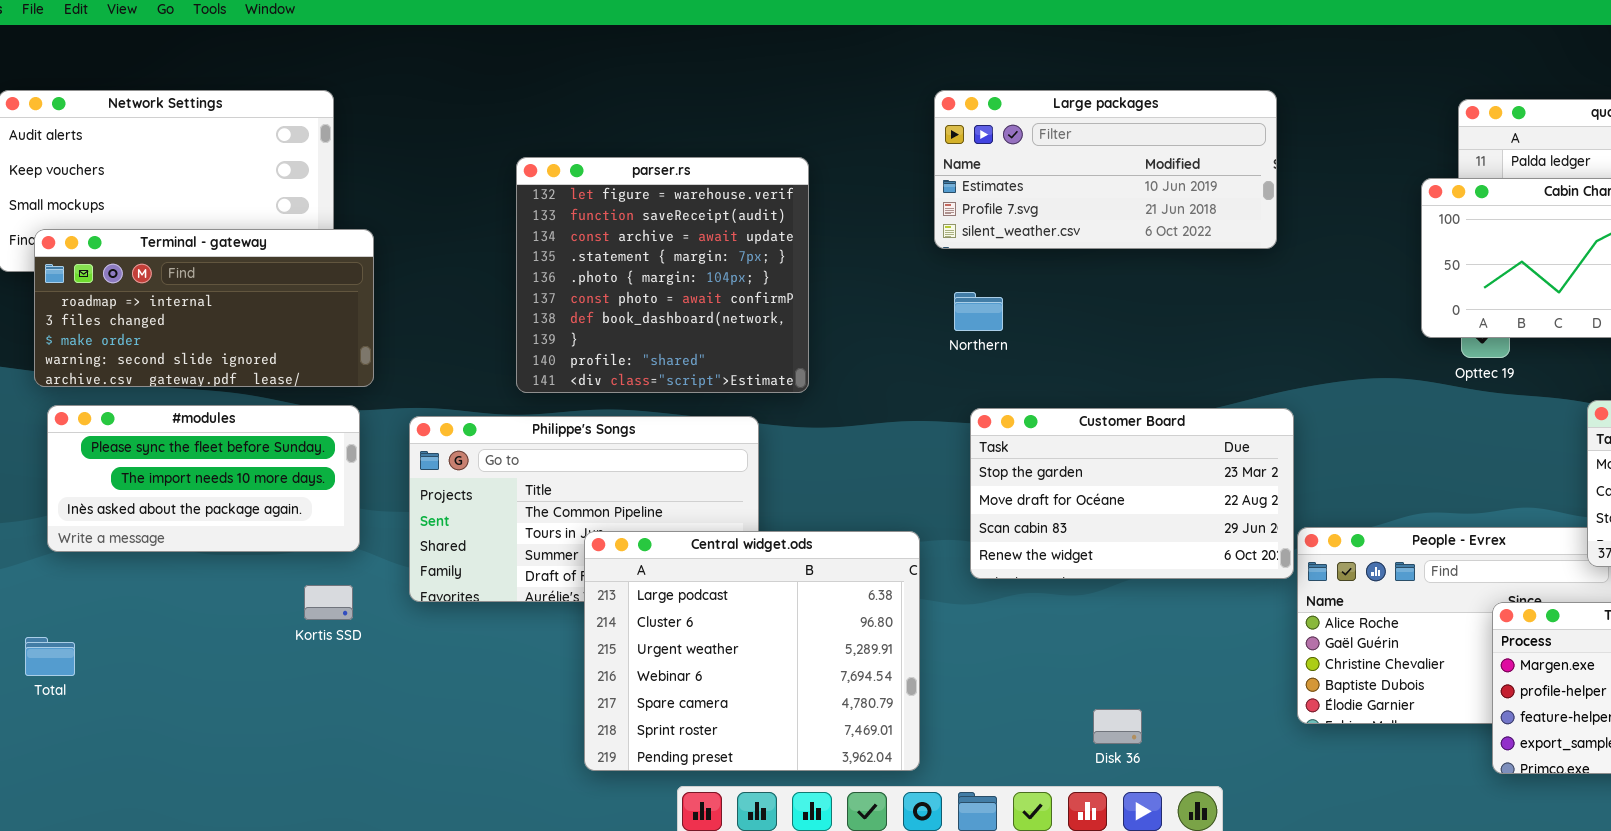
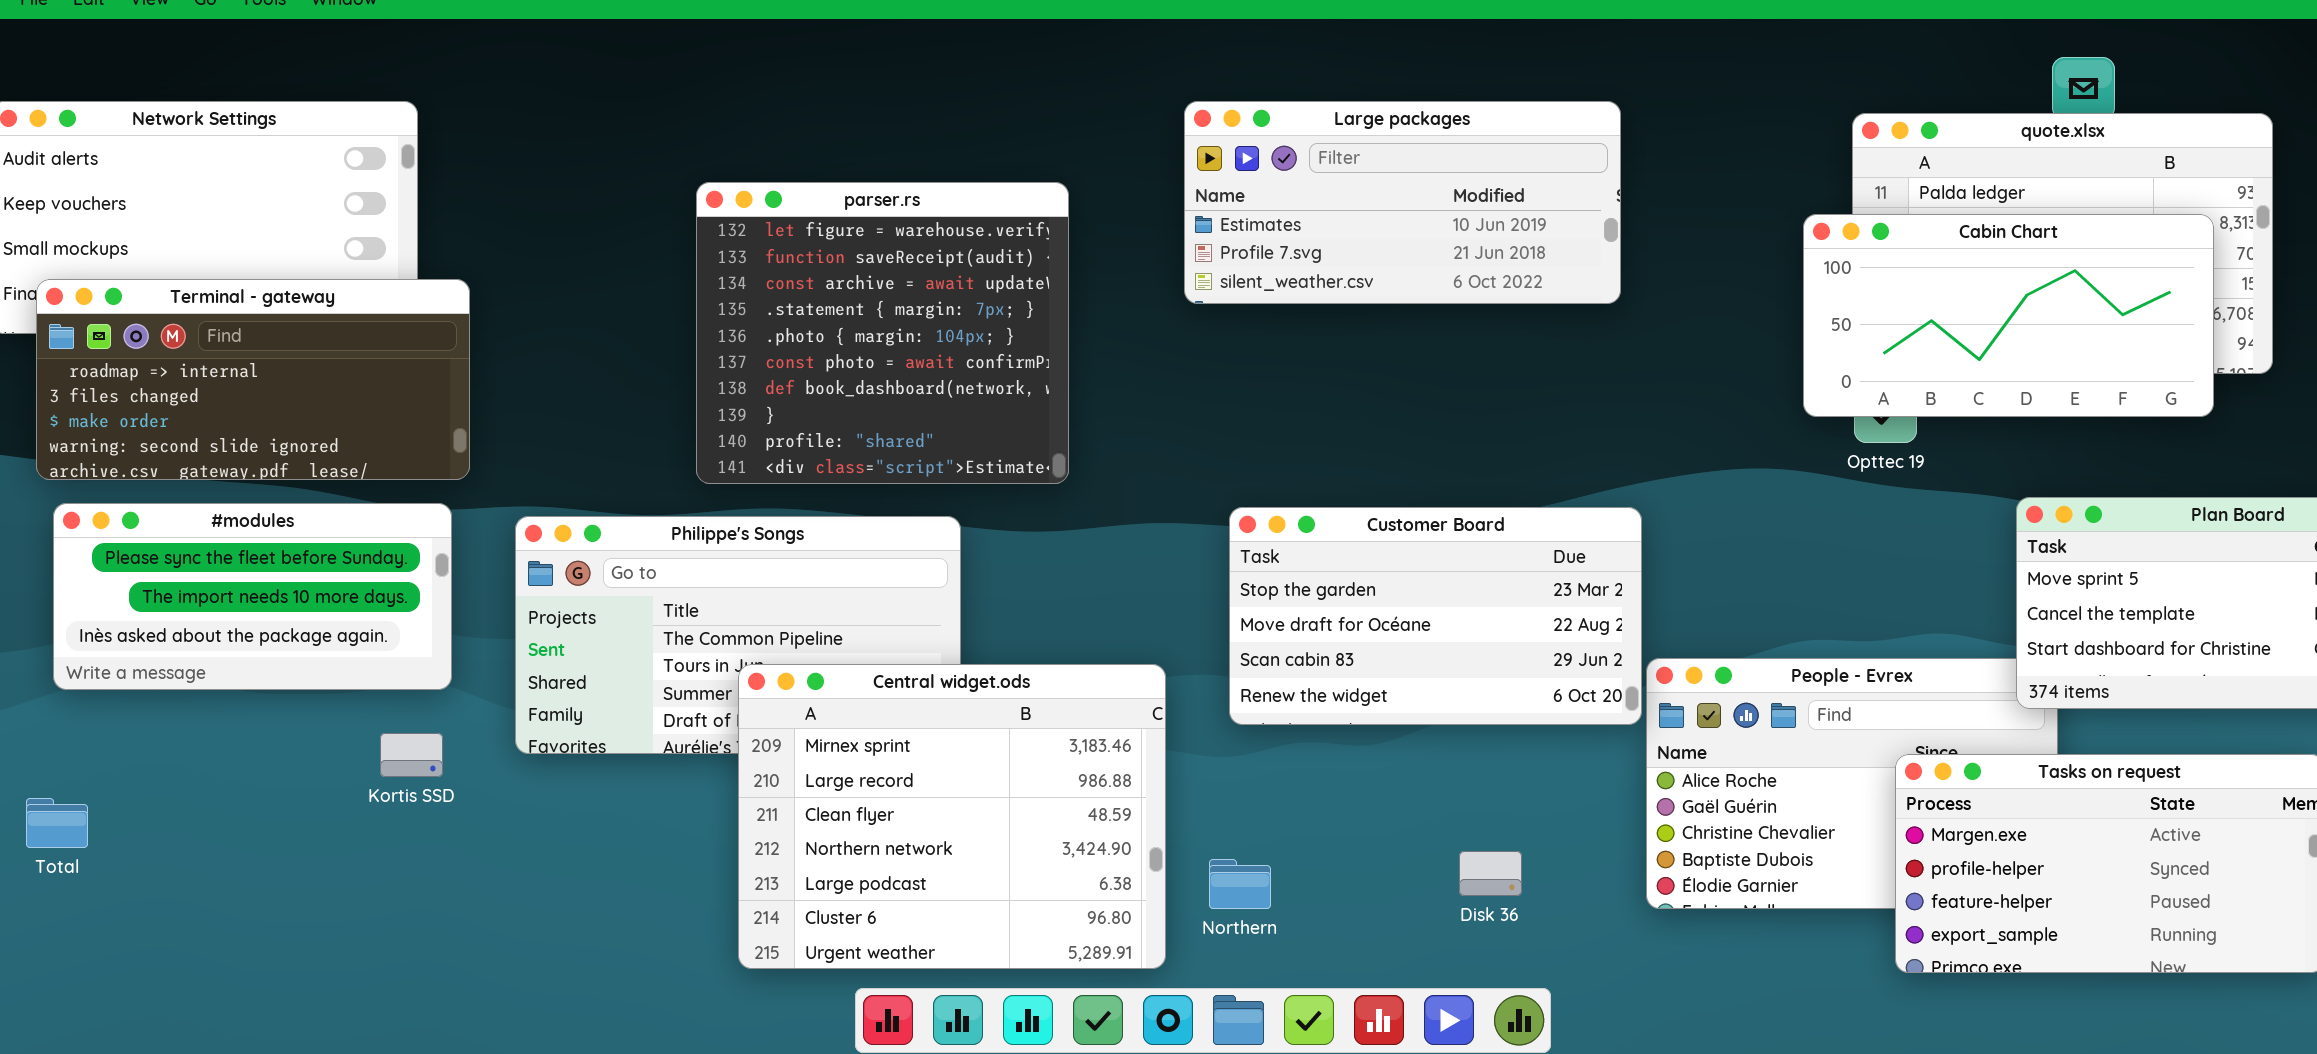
parser.rs: [516,157,809,393] -> [696,182,1069,484], moved
Northern: [954,292,1003,331] -> [1209,859,1271,909], moved
Central widget.ods: [584,531,920,771] -> [738,664,1166,969], scrolled up 4 rows
Disk 36: [1093,709,1142,744] -> [1459,851,1522,896], moved

